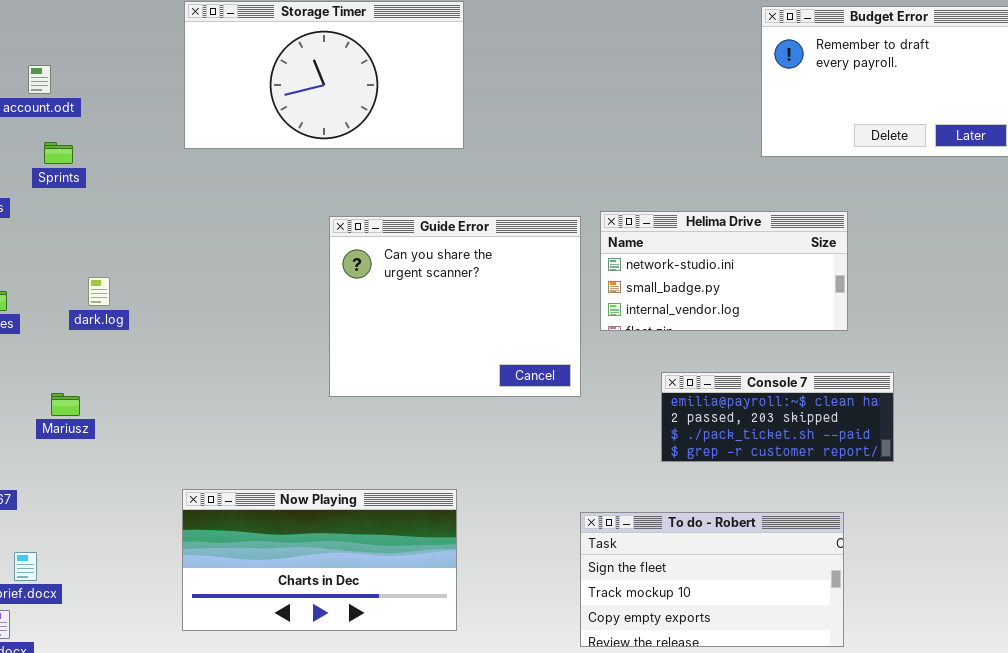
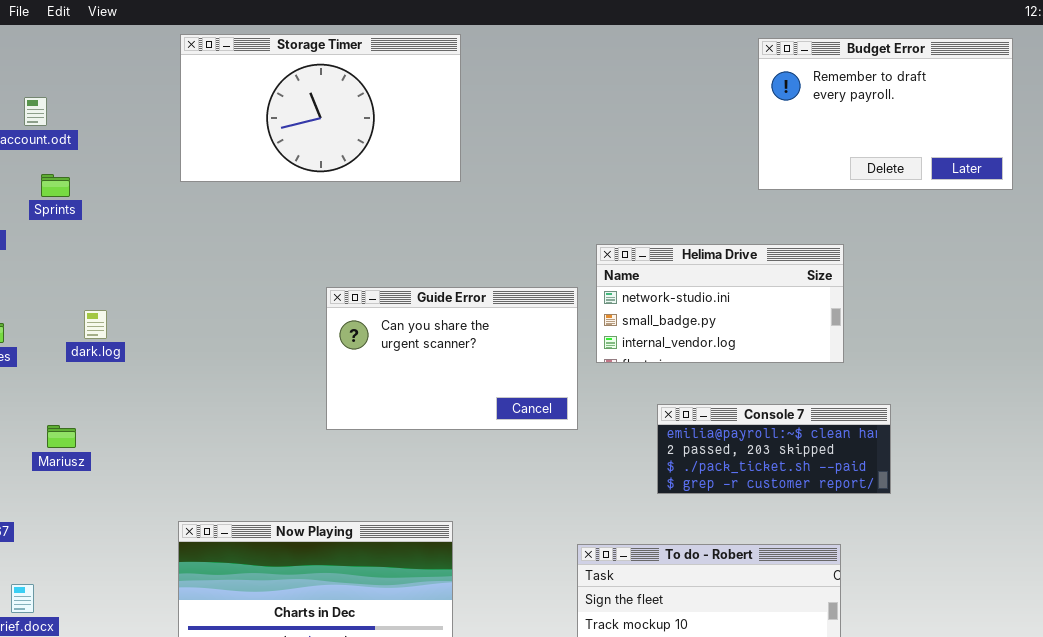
Guide Error: [329,216,581,397] -> [326,287,578,430], resized

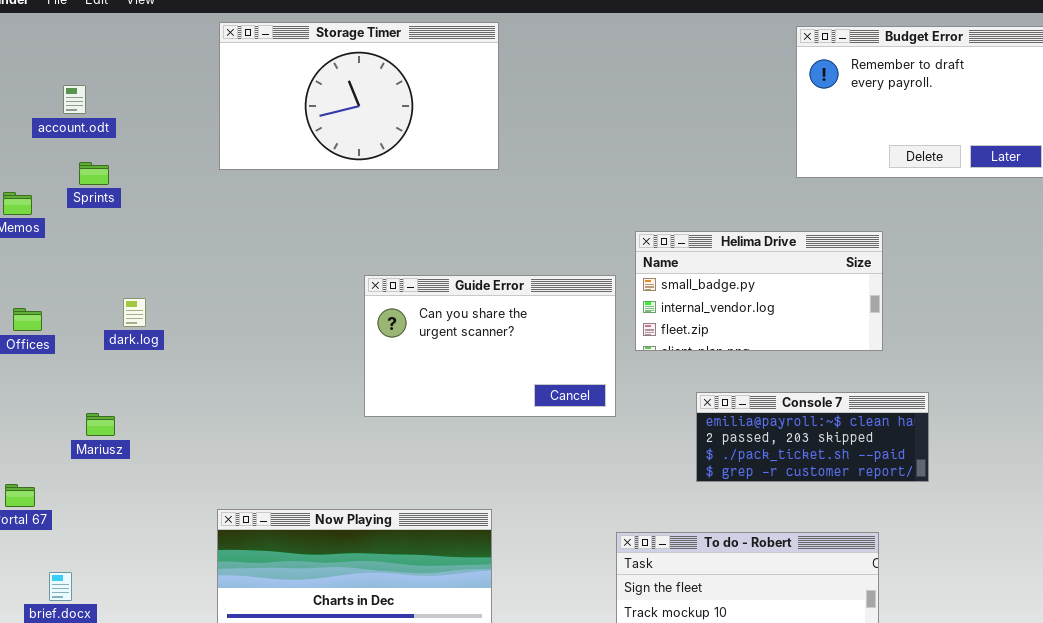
Helima Drive: [596,244,844,363] -> [635,231,883,351], scrolled down 1 row

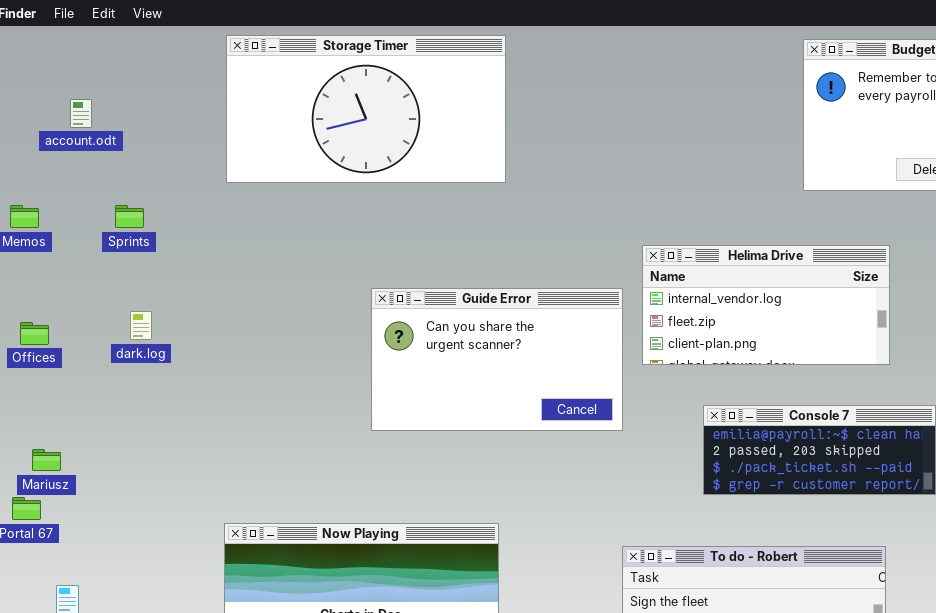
Sprints: [79,162,109,185] -> [115,205,144,228], moved
Helima Drive: [635,231,883,351] -> [642,245,890,365], scrolled down 1 row
Mariusz: [86,413,115,436] -> [32,449,61,471], moved

